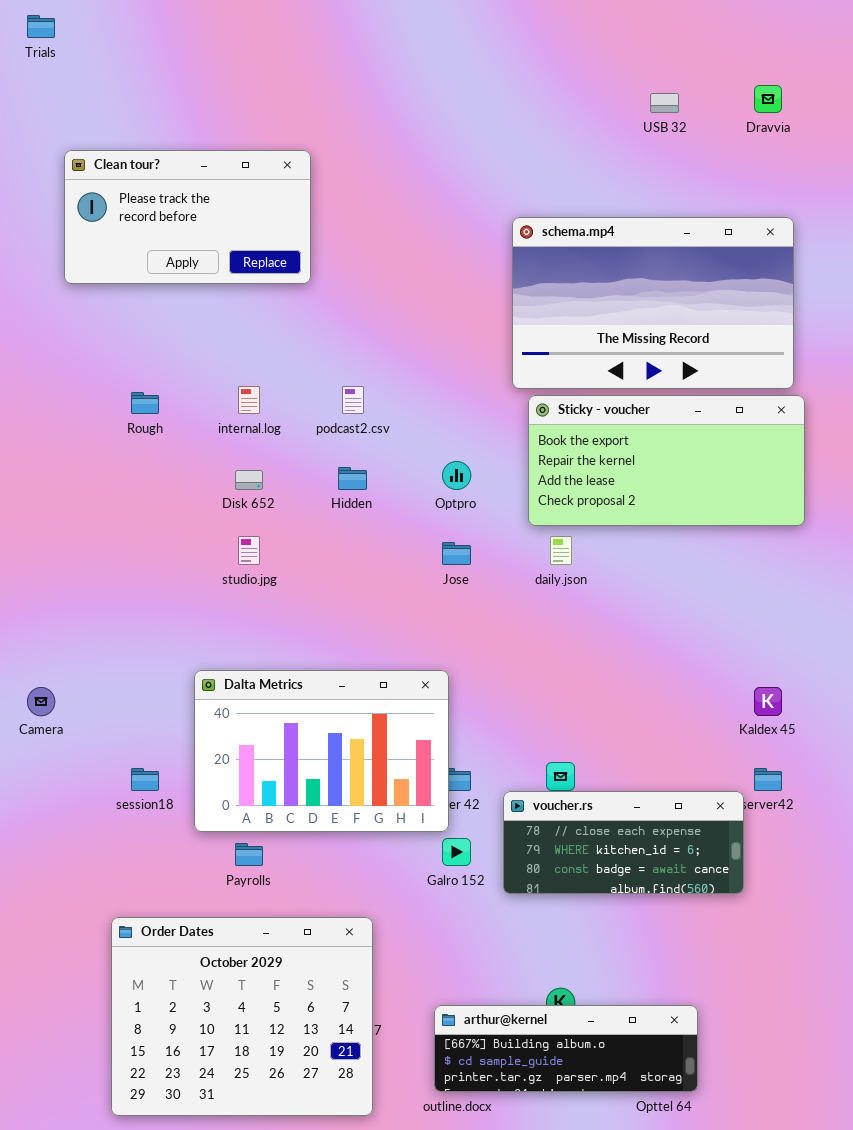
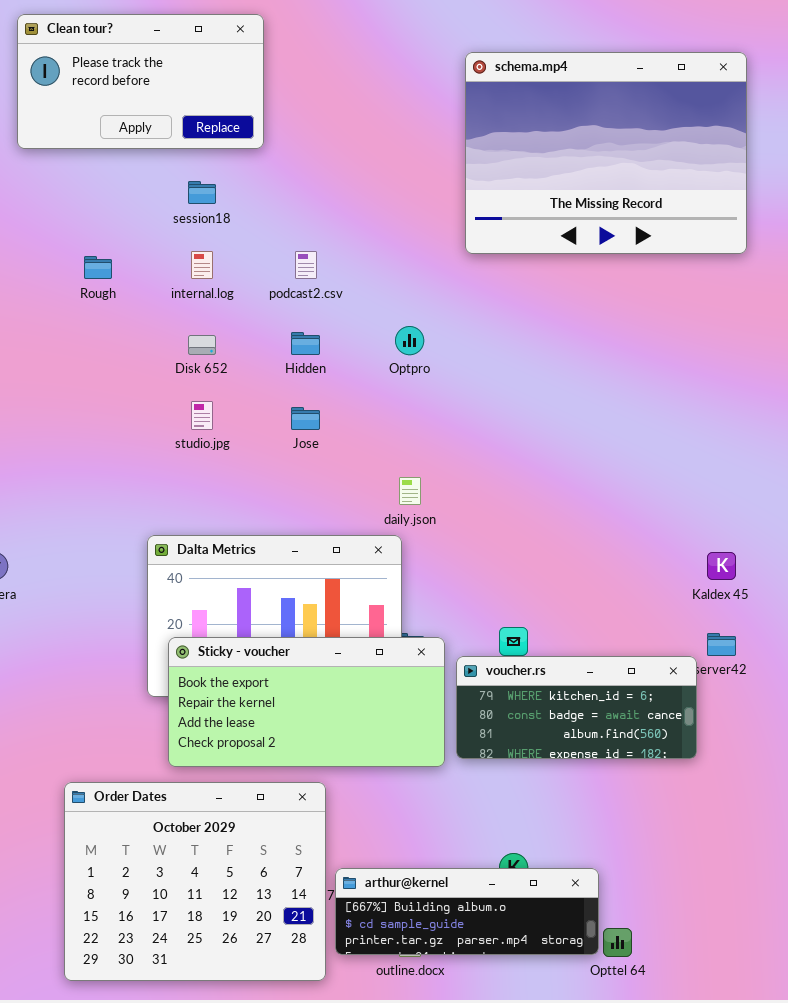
schema.mp4: [512,217,794,389] -> [465,52,747,254], resized
Sticky - voucher: [528,395,805,526] -> [168,637,445,767], moved
daily.json: [550,536,572,565] -> [399,477,421,505], moved
Jose: [442,542,471,565] -> [291,407,320,430], moved
session18: [131,768,159,791] -> [188,181,216,204], moved
voucher.rs: [503,791,744,894] -> [456,656,697,759], scrolled down 1 row
arthur@kernel: [434,1005,698,1092] -> [335,868,599,955], moved

